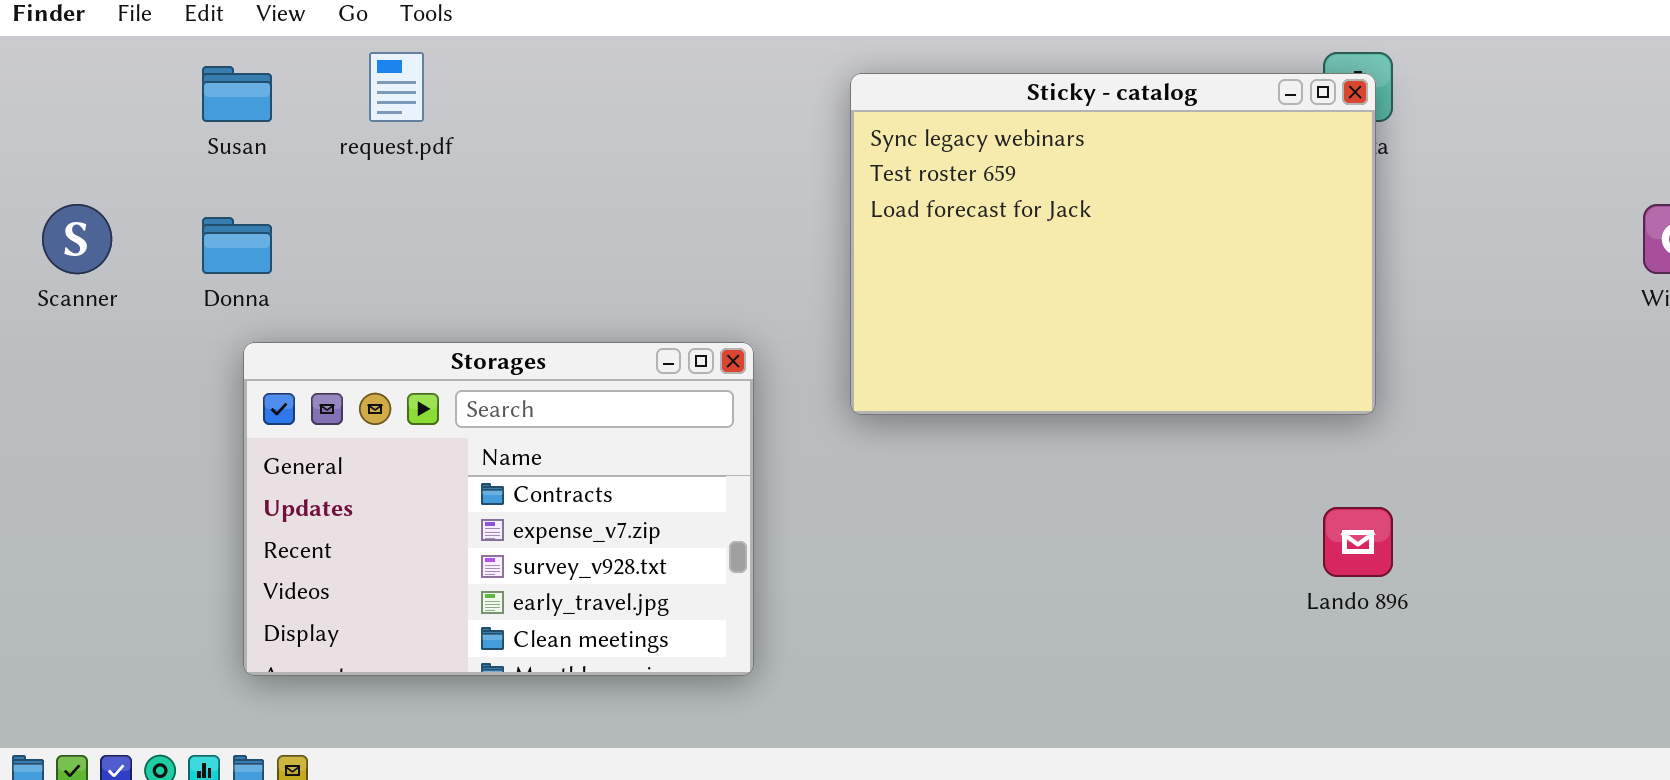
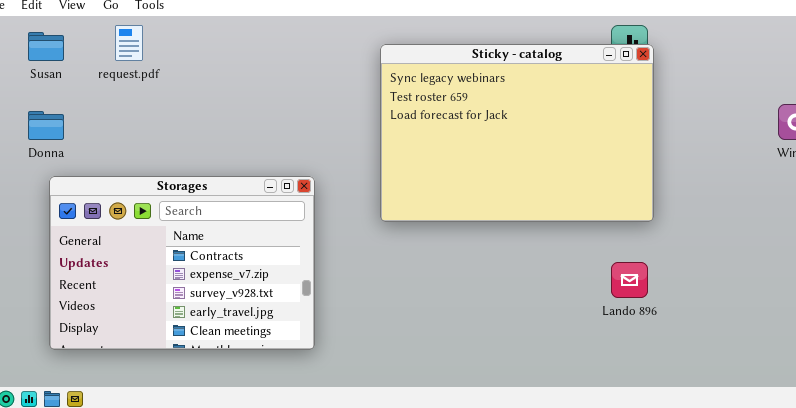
Sticky - catalog: [850,73,1376,415] -> [380,44,654,222], moved

